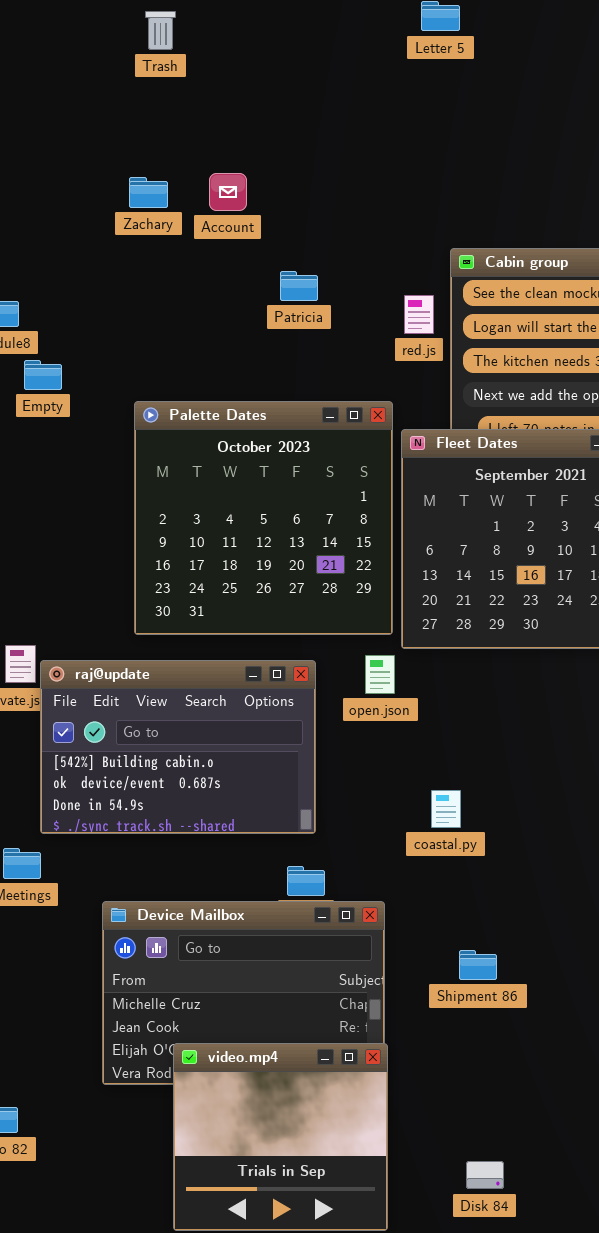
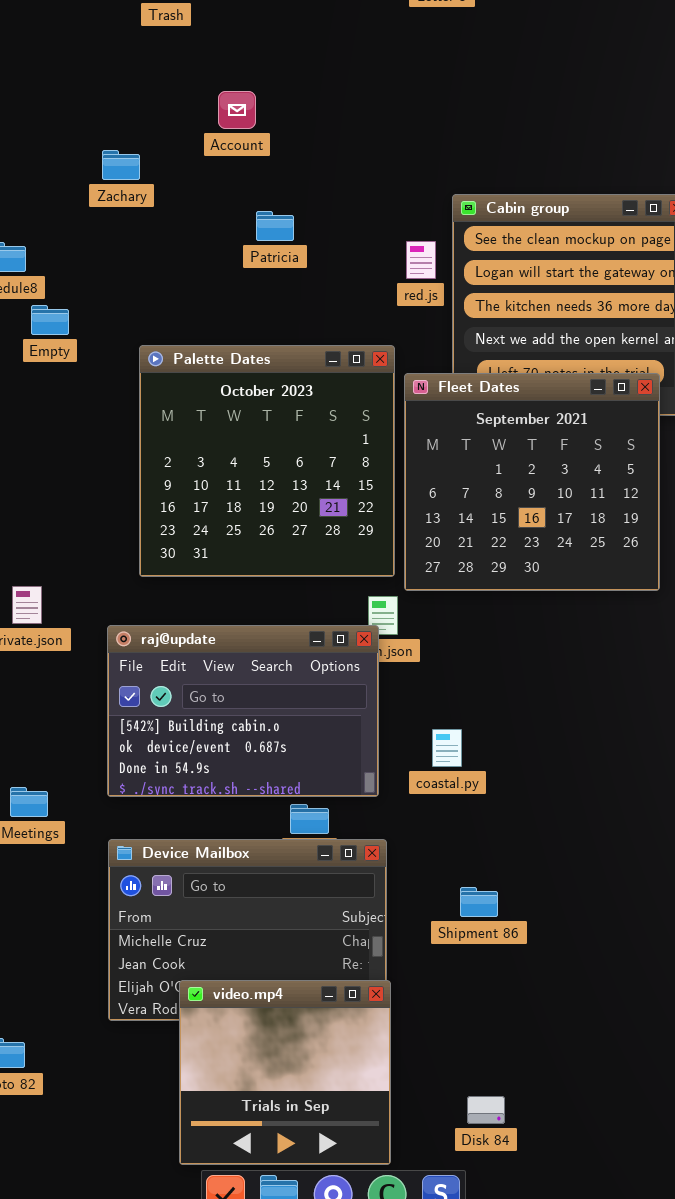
Account: [209,173,247,211] -> [218,91,256,129], moved
Zachary: [129,177,168,208] -> [102,150,140,180], moved
Patricia: [280,271,318,301] -> [256,211,294,241], moved
raj@update: [40,660,316,834] -> [107,625,379,797], moved

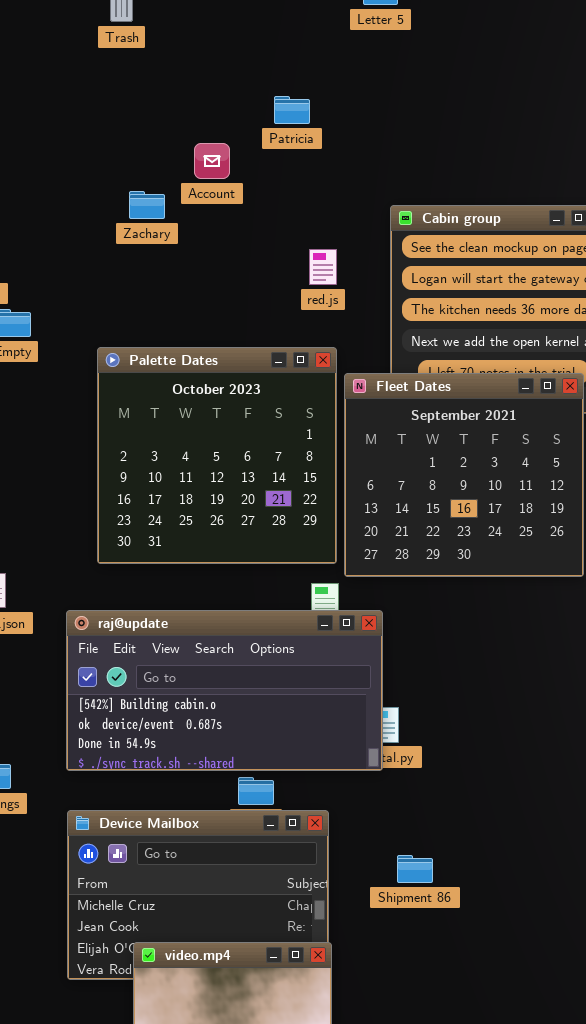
Account: [218,91,256,129] -> [194,143,230,179], moved
Zachary: [102,150,140,180] -> [129,191,165,219], moved
Patricia: [256,211,294,241] -> [274,96,310,124], moved
red.js: [406,241,436,279] -> [309,249,337,285], moved
raj@update: [107,625,379,797] -> [66,610,383,771], resized

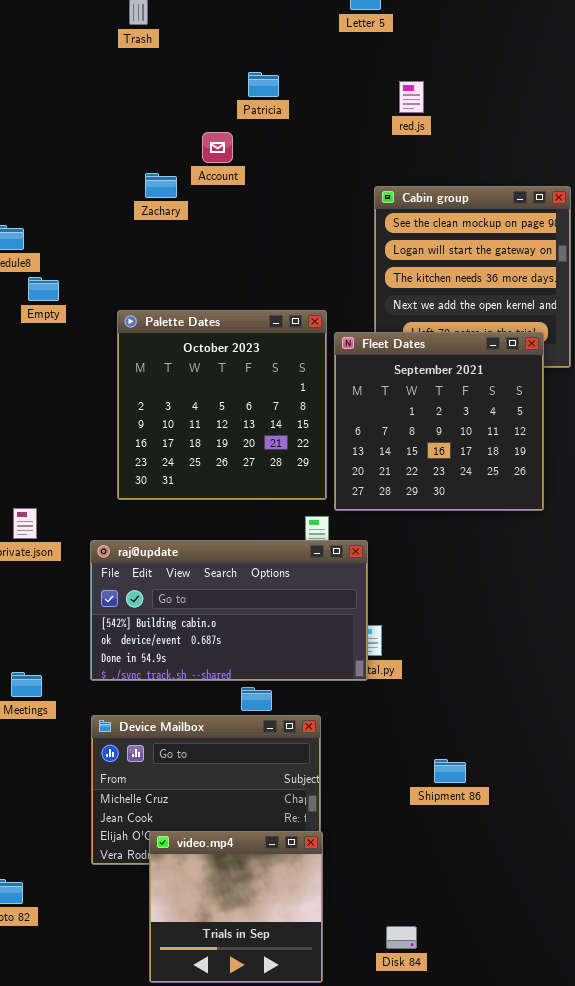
Patricia: [274,96,310,124] -> [248,72,279,97], moved
red.js: [309,249,337,285] -> [399,81,424,113], moved
Shipment 86: [397,855,433,883] -> [434,759,466,783], moved

